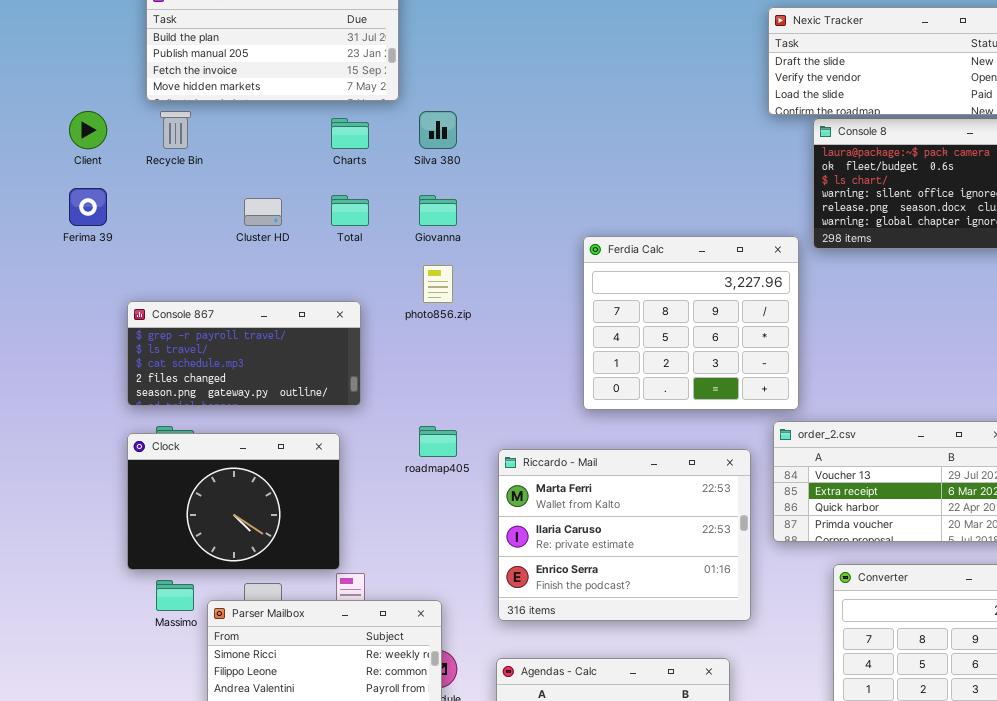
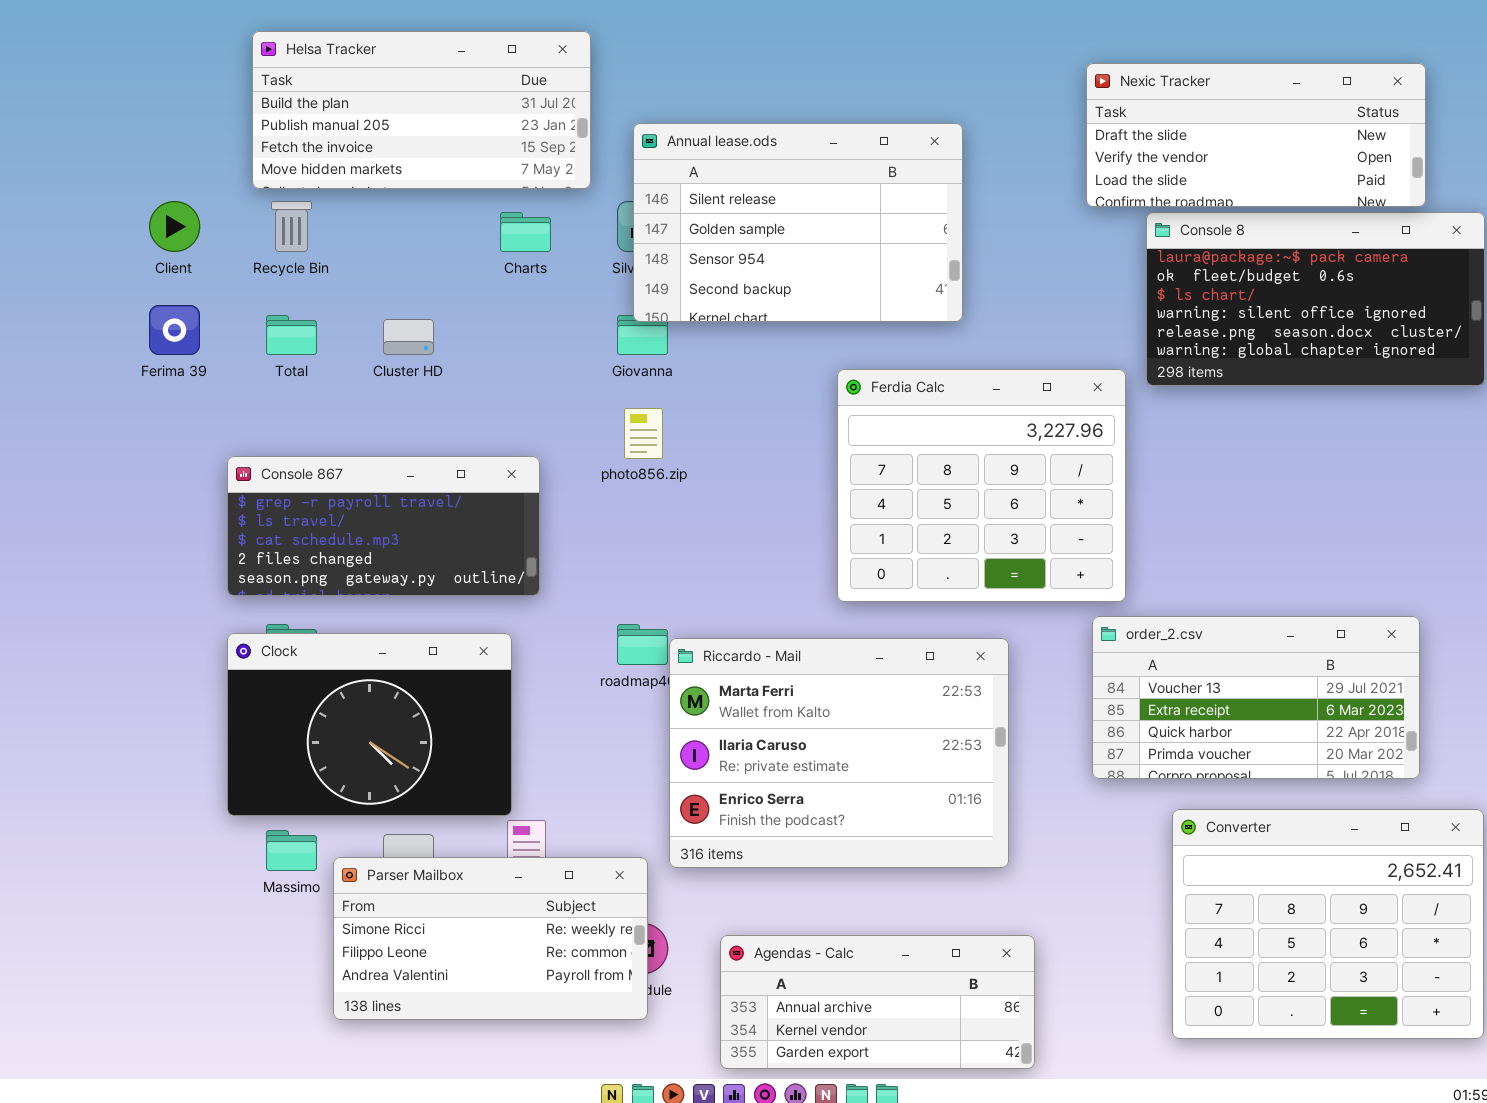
Annual lease.ods: none -> [633,123,963,322], opened
Total: [331,195,369,226] -> [266,315,317,355], moved
Riccardo - Mail: [498,449,751,621] -> [669,638,1009,868], moved

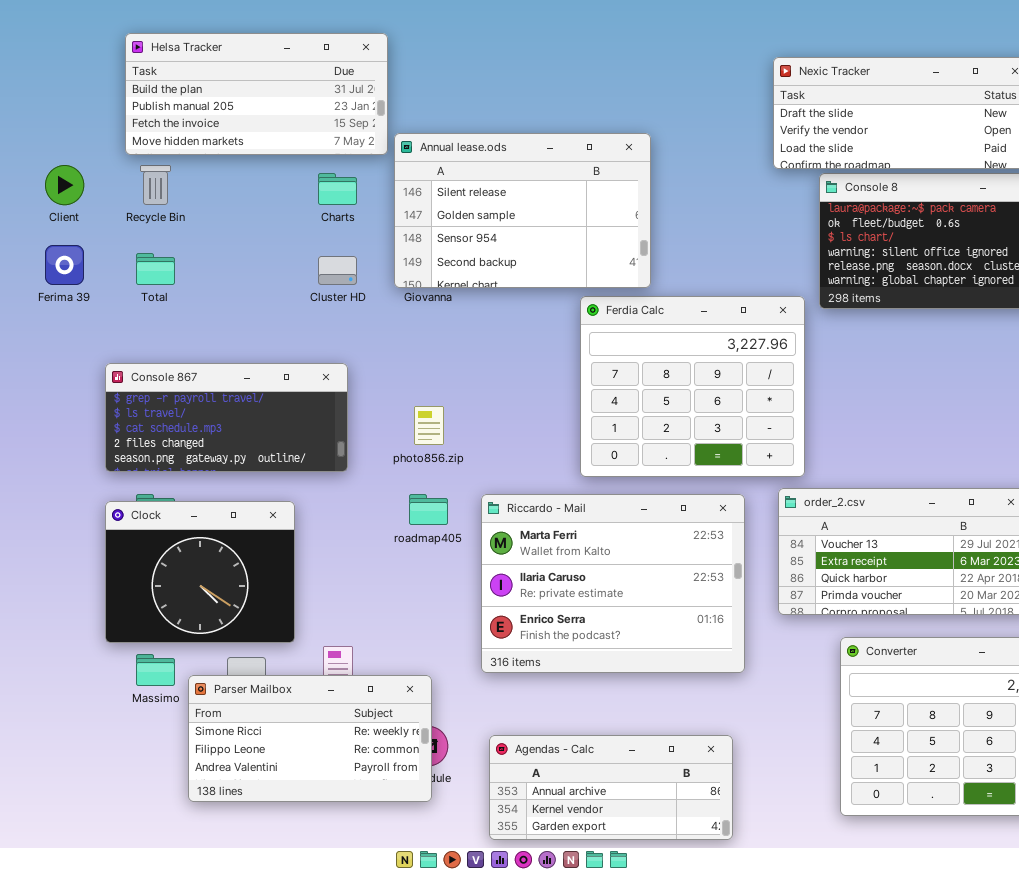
Annual lease.ods: [633,123,963,322] -> [394,133,651,288], moved
Cluster HD: [383,319,434,355] -> [318,256,357,285], moved
photo856.zip: [624,408,663,459] -> [414,406,444,445], moved
Clock: [227,633,512,816] -> [105,501,295,643], resized
Riccardo - Mail: [669,638,1009,868] -> [481,494,745,673], moved

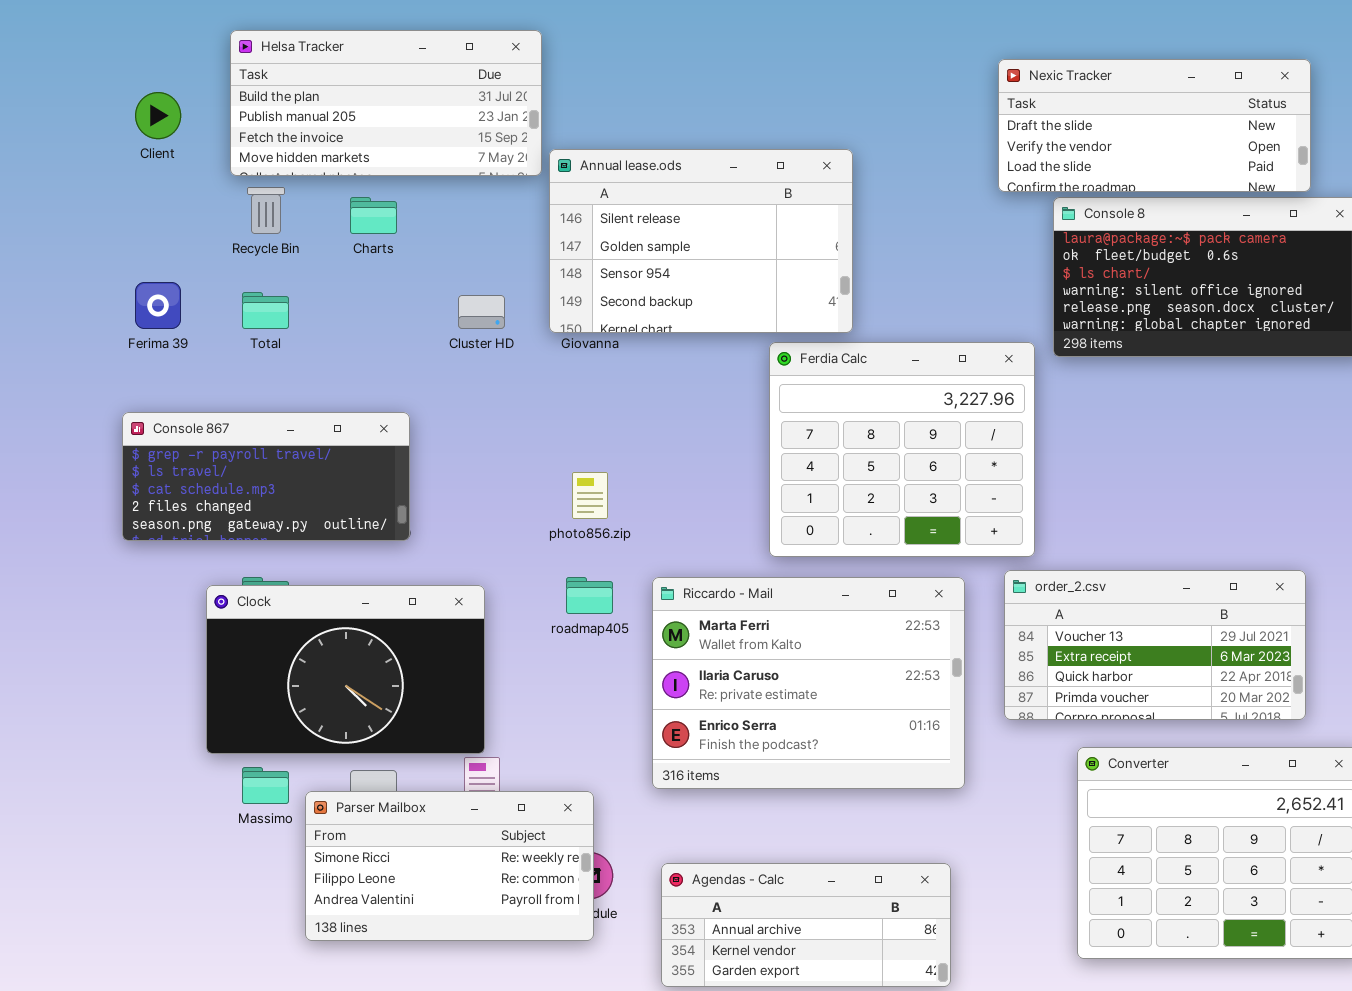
Client: [45,165,84,205] -> [135,92,181,139], moved
Charts: [318,173,357,205] -> [350,197,397,234], moved
Console 867: [105,363,348,472] -> [122,412,410,541], moved
Clock: [105,501,295,643] -> [206,585,485,754], resized

